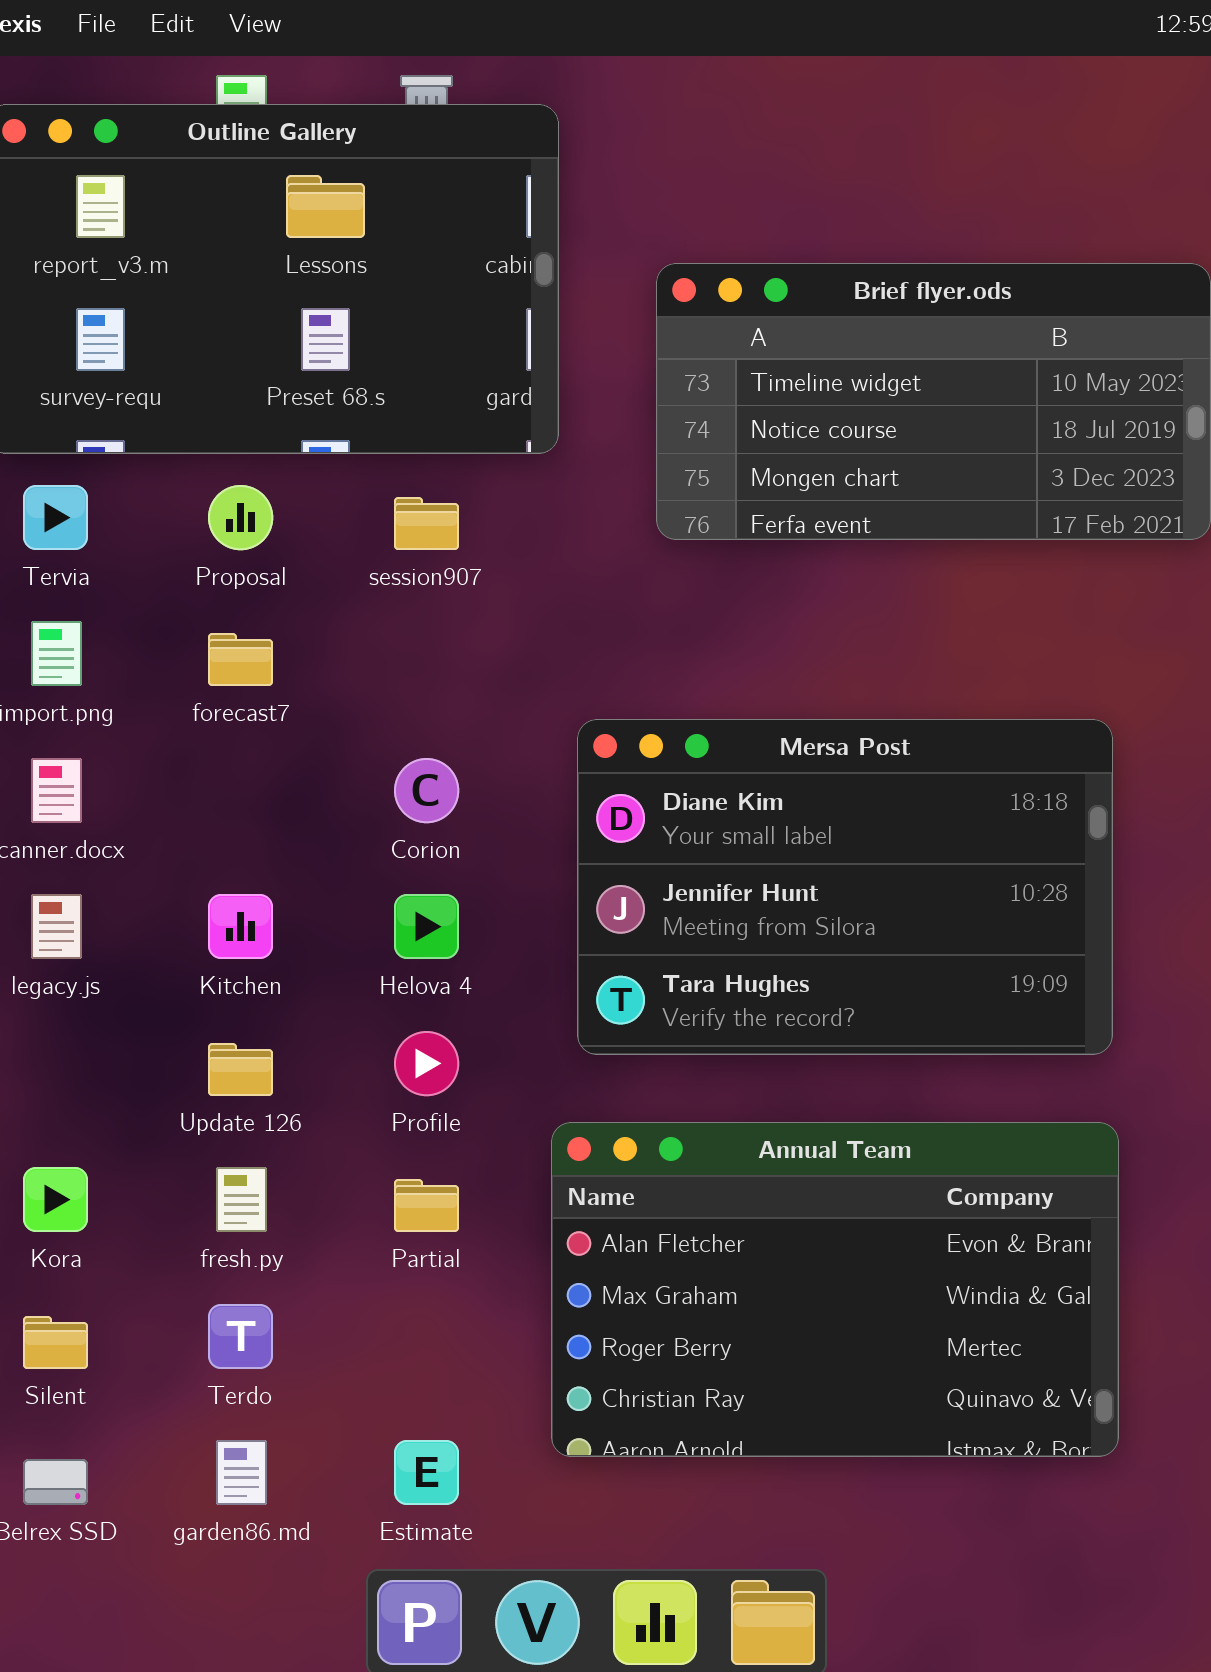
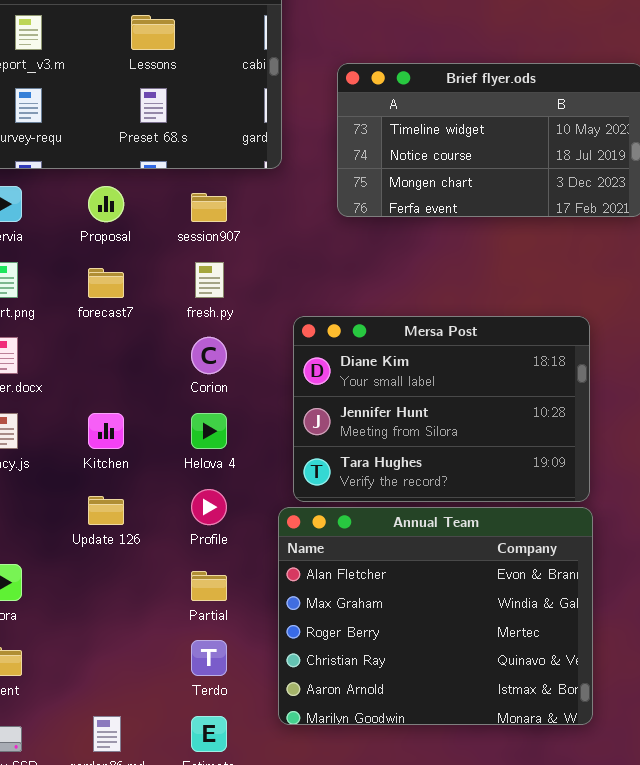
Annual Team: [551,1122,1119,1457] -> [278,507,593,725], resized
fresh.py: [216,1167,267,1232] -> [195,262,224,298], moved
Terdo: [208,1304,273,1369] -> [191,640,227,676], moved

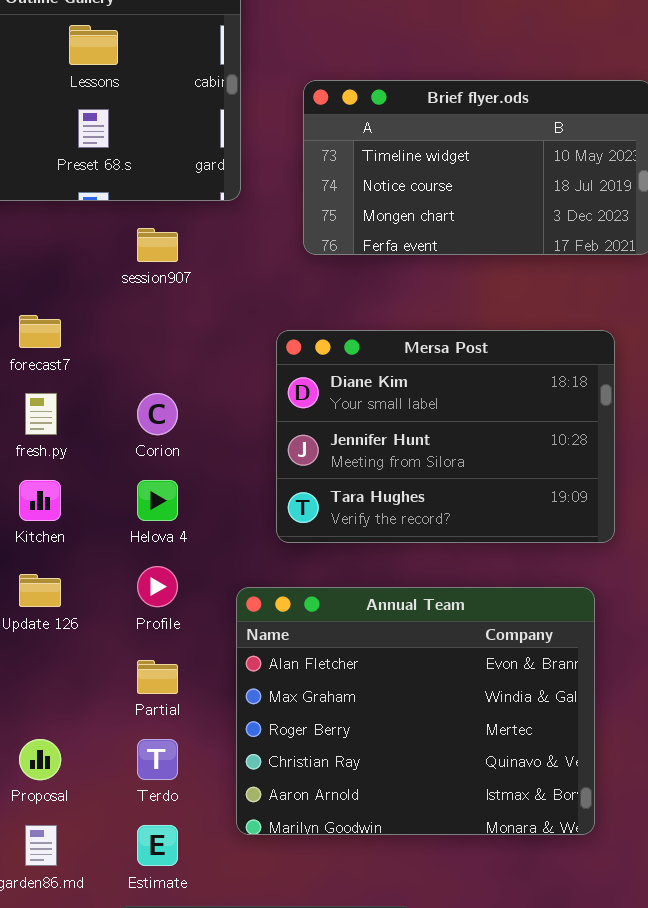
Proposal: [88,186,124,222] -> [19,739,61,780], moved
fresh.py: [195,262,224,298] -> [25,393,57,435], moved
Mersa Post: [293,316,590,502] -> [276,330,615,543], moved

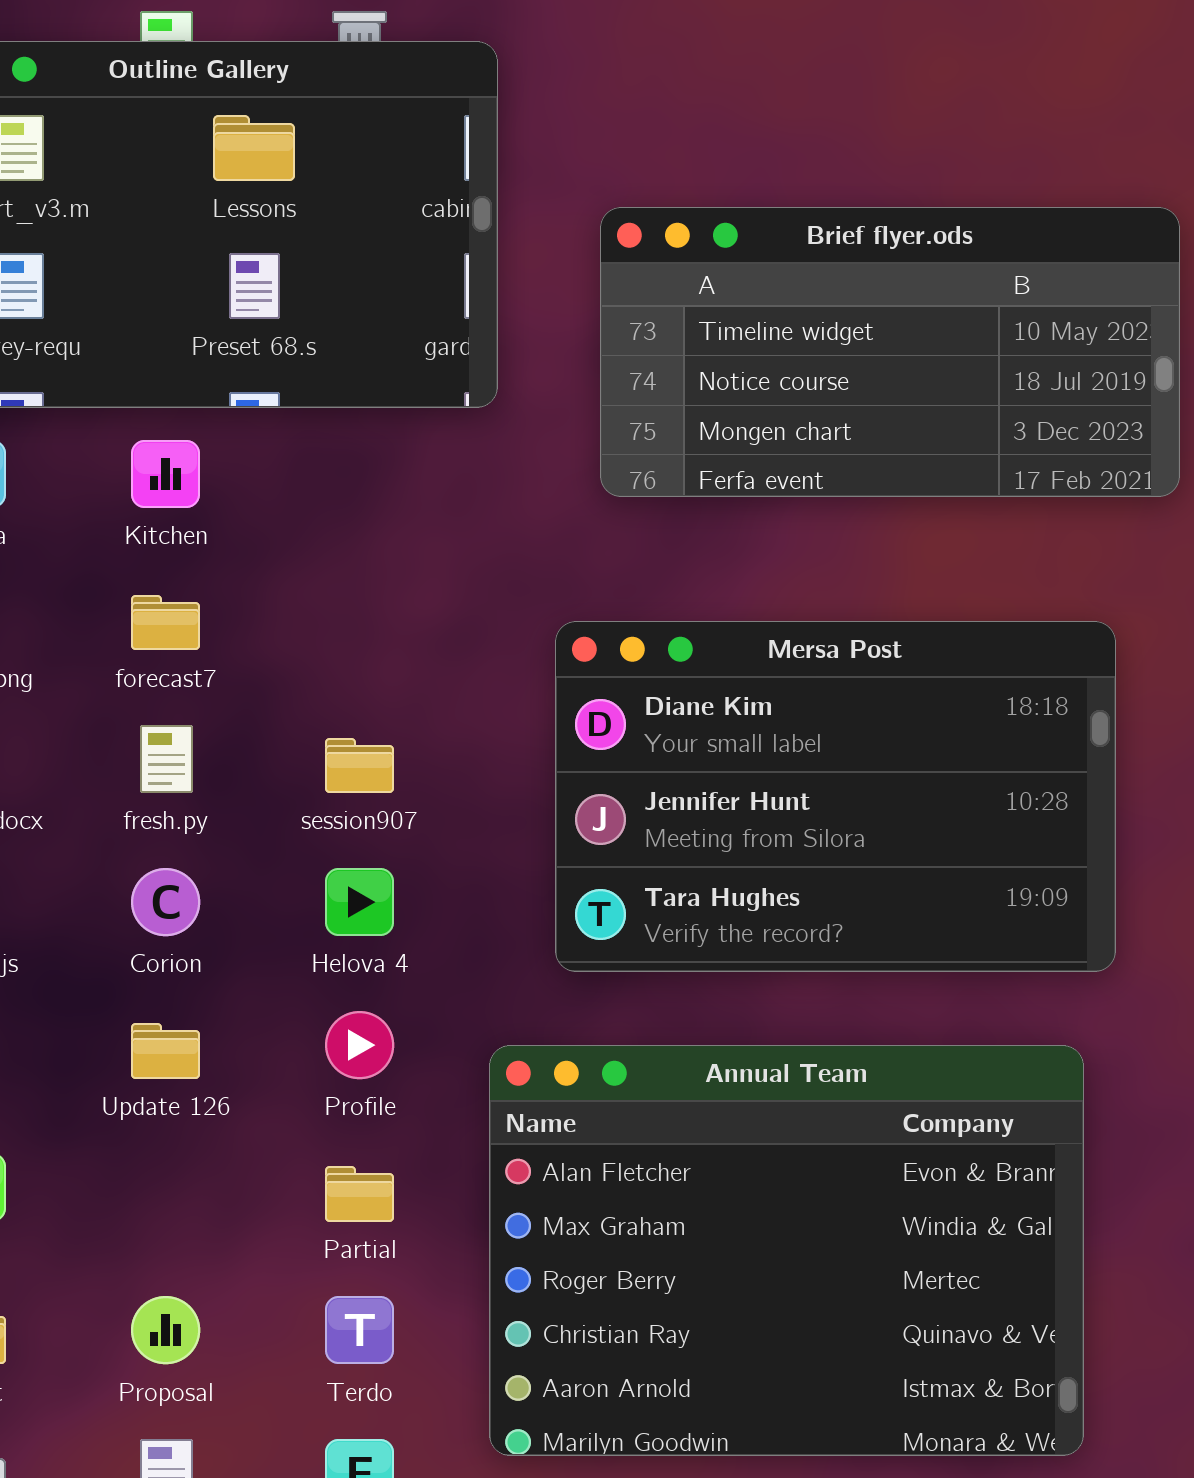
session907: [137,228,178,262] -> [325,738,394,793], moved
Corion: [137,393,178,435] -> [131,868,200,936], moved
Kitchen: [19,480,61,521] -> [131,440,200,508], moved

